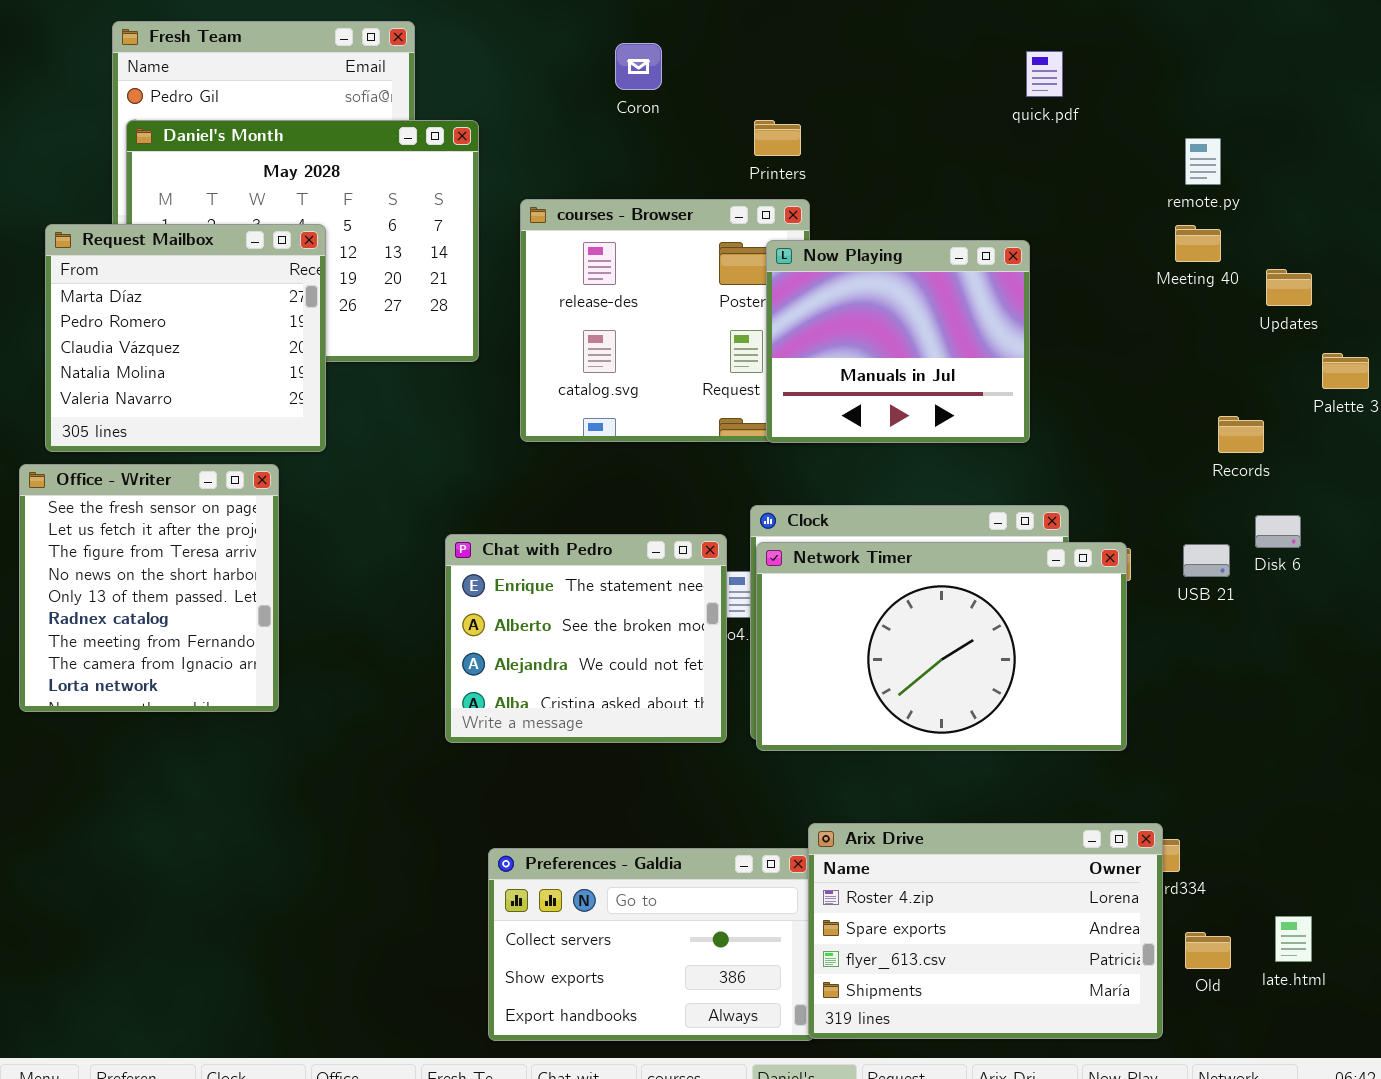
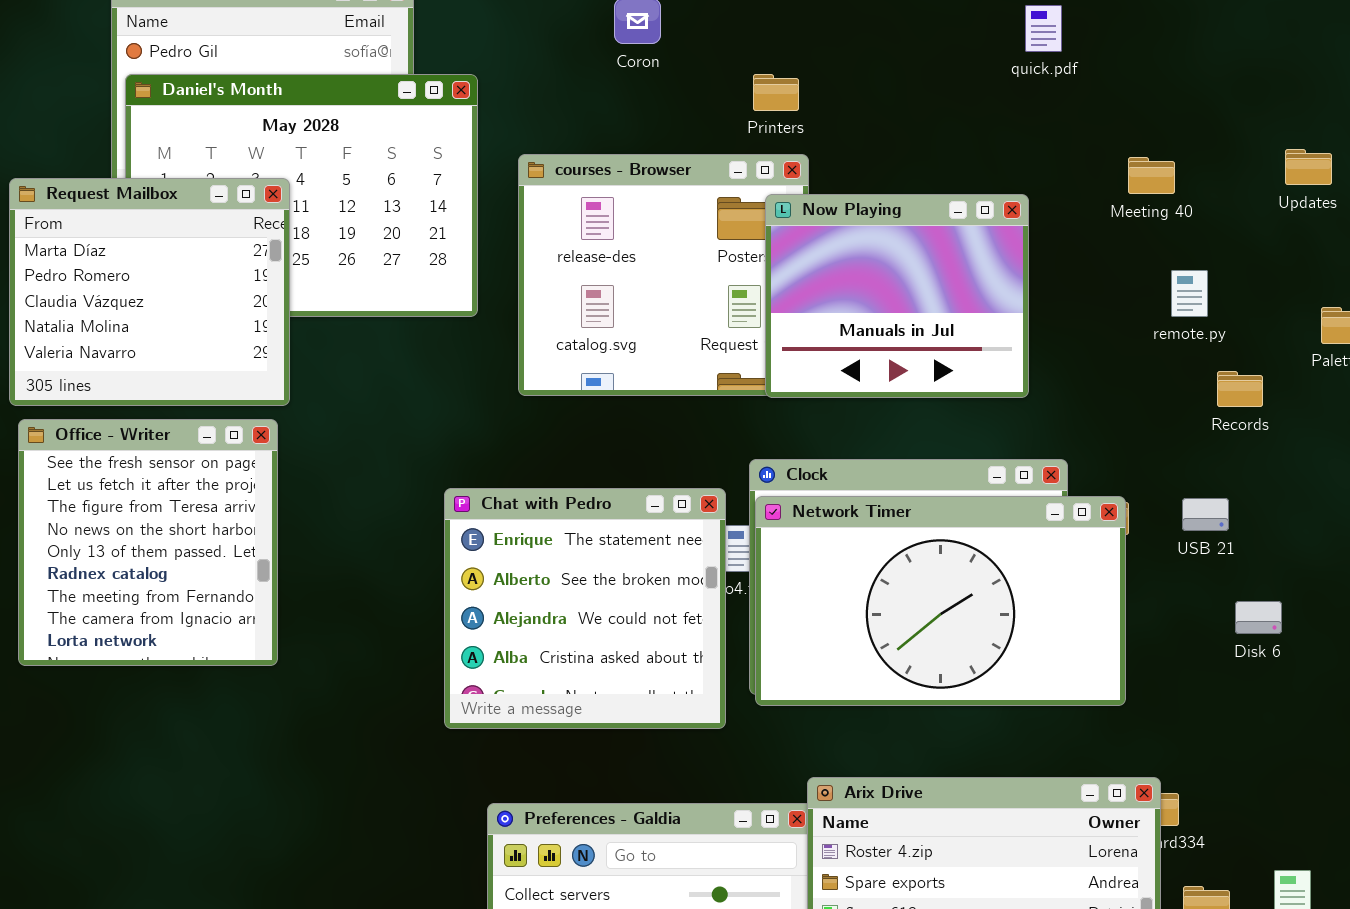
remote.py: [1185,138,1221,185] -> [1171,270,1208,317], moved
Request Mailbox: [45,224,326,452] -> [9,178,290,406], moved
Meeting 40: [1175,225,1221,262] -> [1128,157,1175,194], moved
Updates: [1266,269,1312,306] -> [1285,149,1332,185], moved
Disk 6: [1255,515,1301,548] -> [1235,601,1282,634], moved
Chat with Pedro: [445,534,727,743] -> [444,488,726,729], resized

